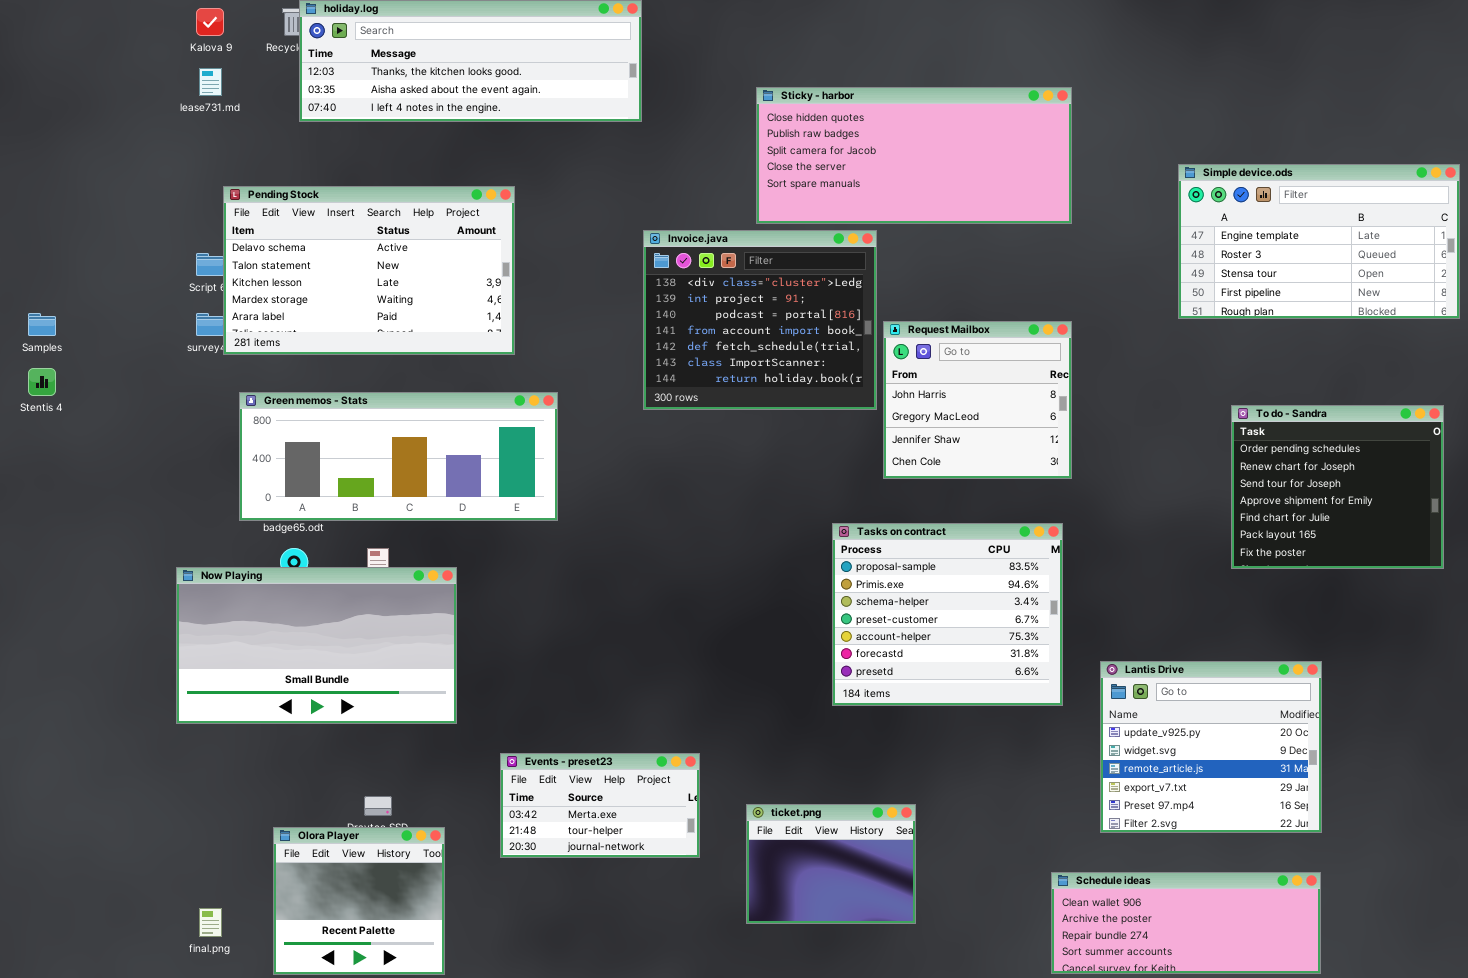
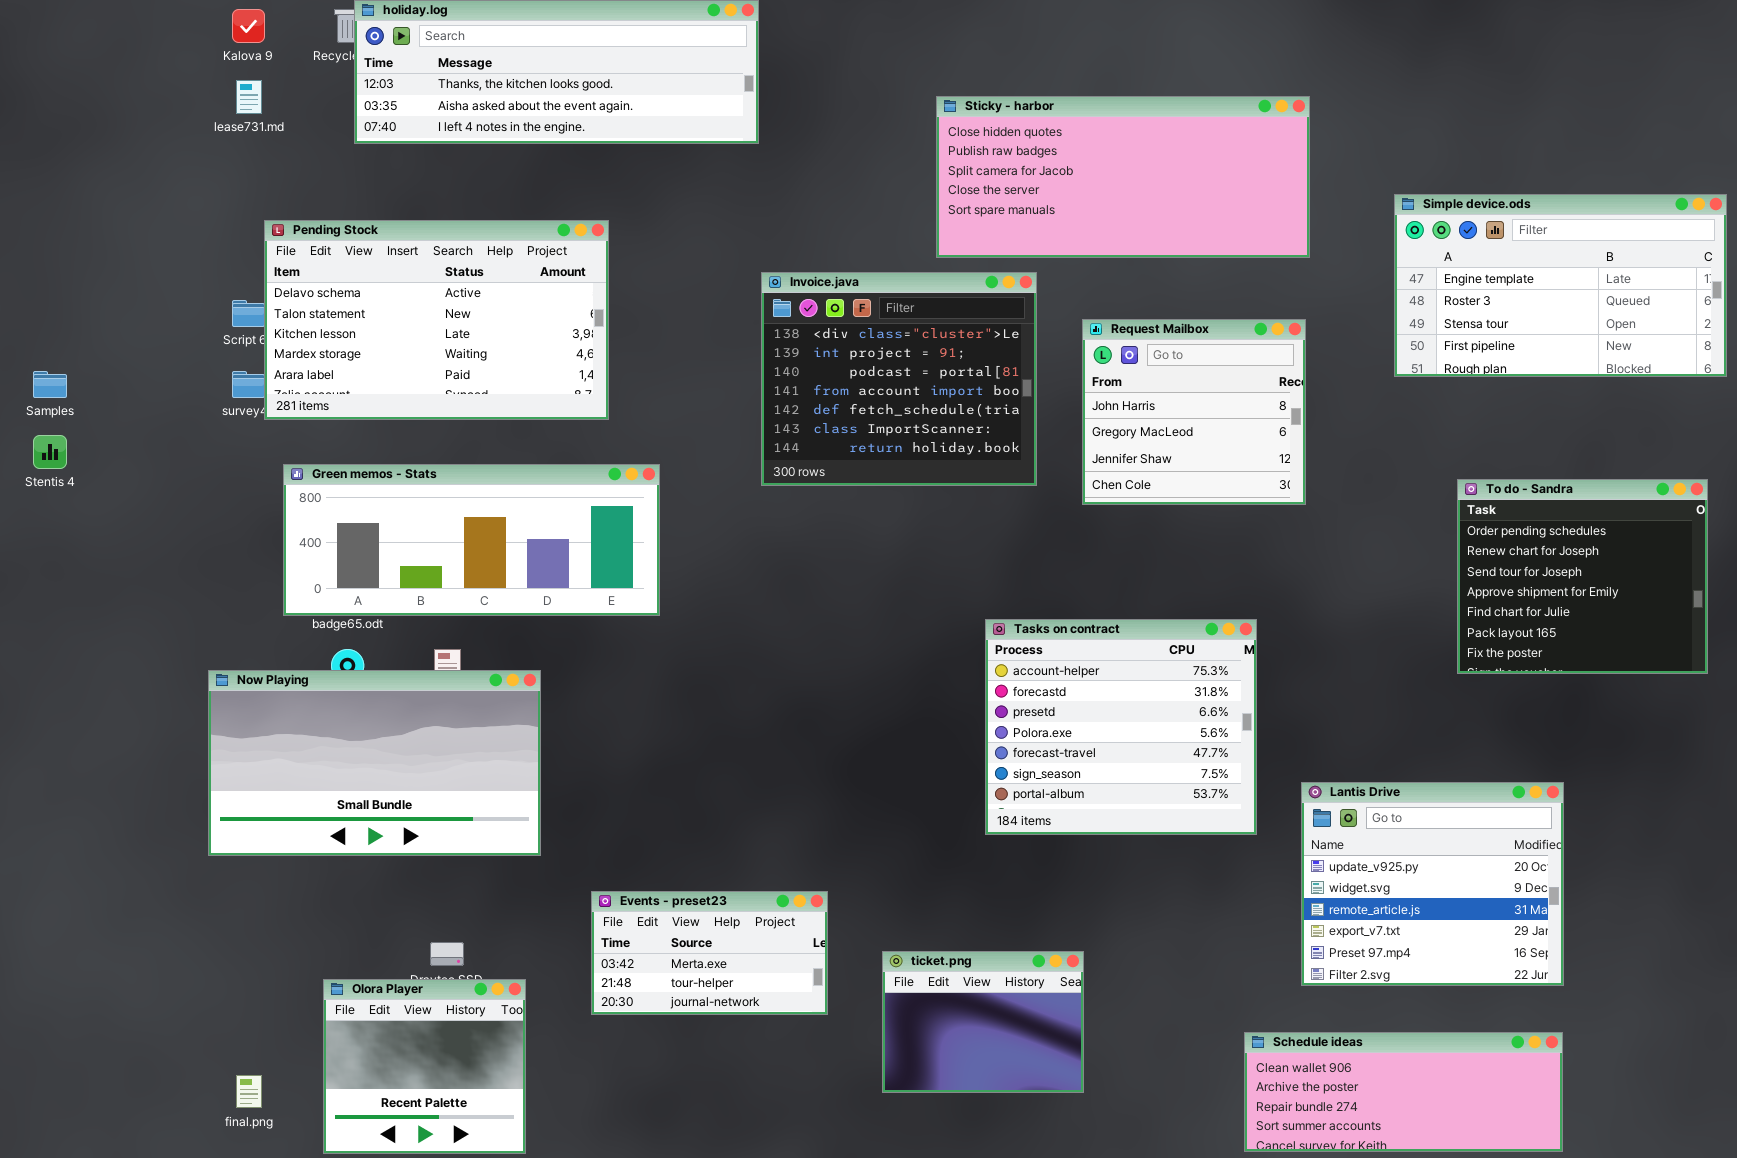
Sticky - harbor: [756,87,1072,224] -> [936,96,1310,258], moved
Request Mailbox: [883,321,1072,479] -> [1082,319,1306,505], moved
Tasks on contract: [832,523,1063,706] -> [985,619,1257,835], scrolled down 4 rows

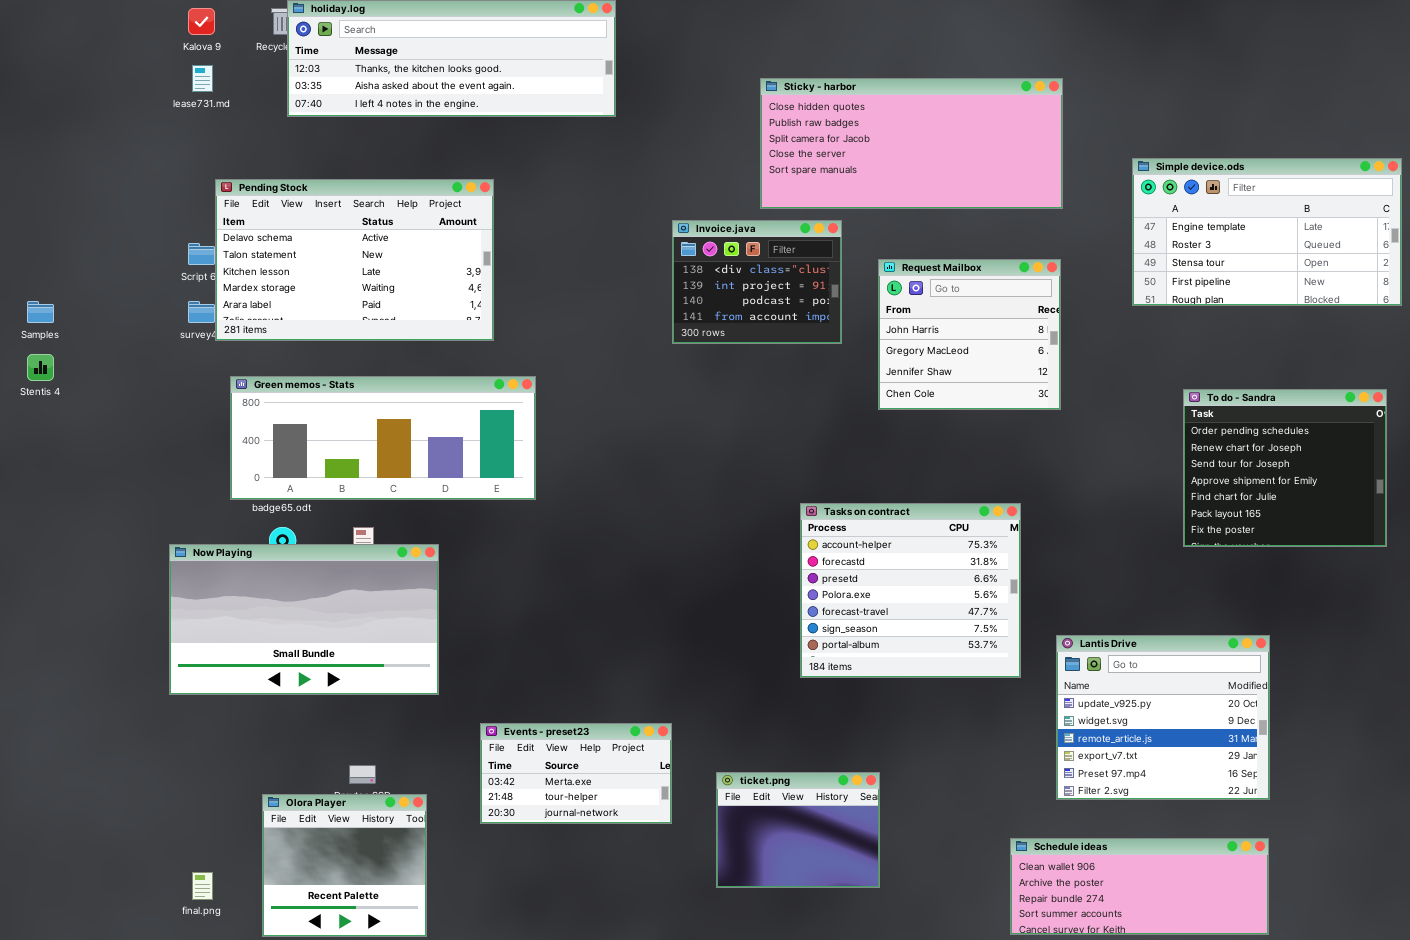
Invoice.java: [761,272,1037,486] -> [672,220,842,344], resized

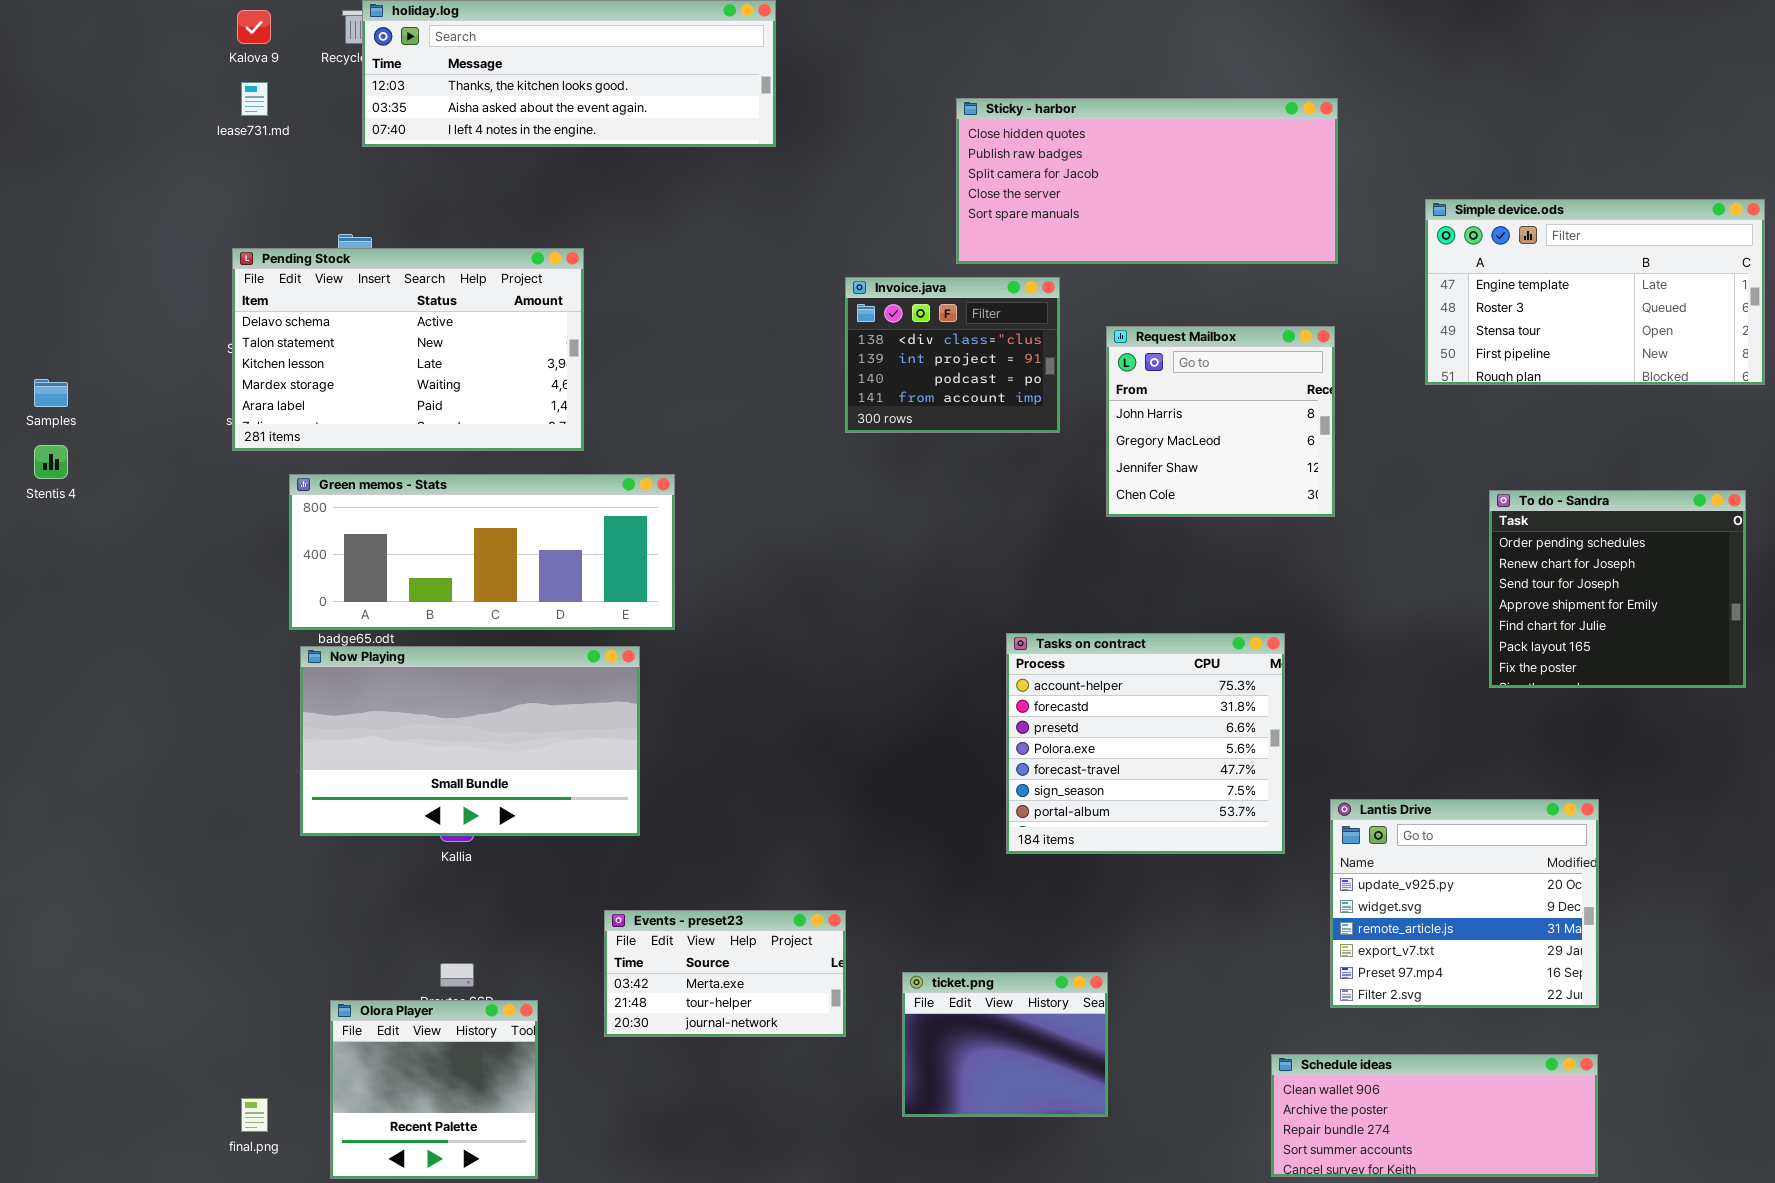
Pending Stock: [215,179,494,341] -> [232,248,584,451], moved
Now Playing: [169,544,439,695] -> [300,646,640,836], moved

